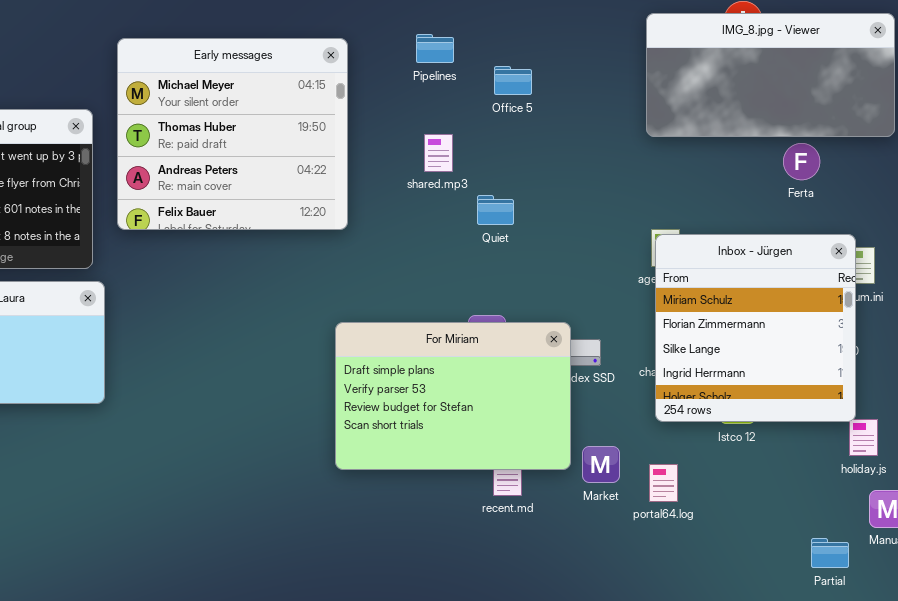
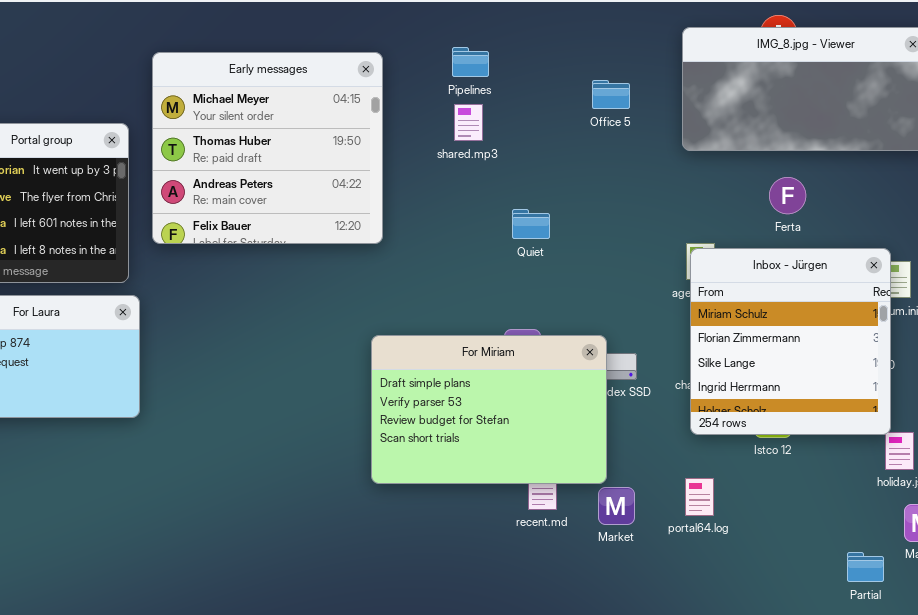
Office 5: [494,66,532,95] -> [592,80,630,109], moved
shared.mp3: [424,134,453,172] -> [454,104,483,141], moved
Ferta: [783,143,820,180] -> [769,177,806,214], moved
Market: [582,446,620,483] -> [598,487,635,525], moved

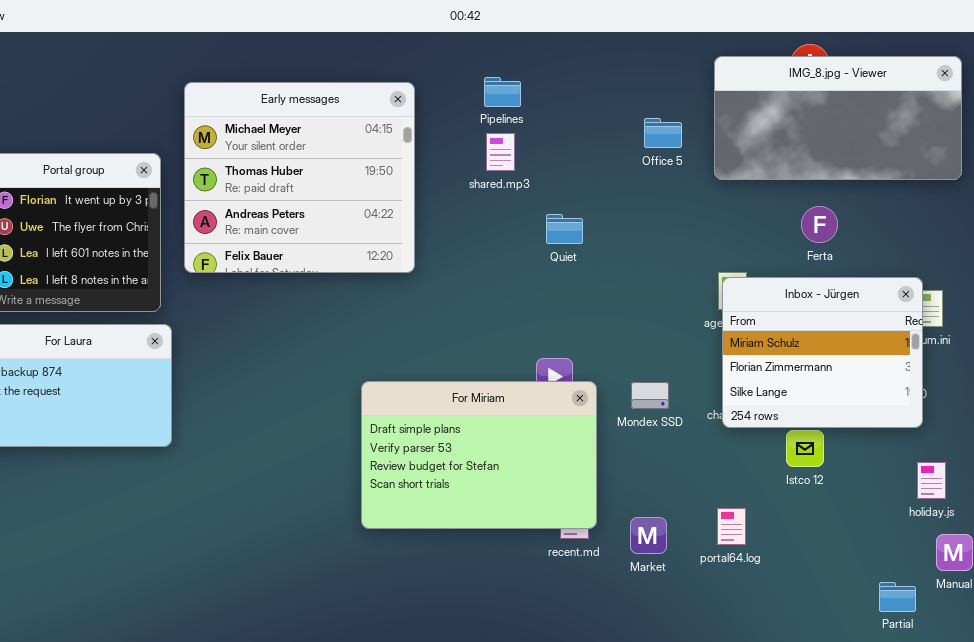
Office 5: [592,80,630,109] -> [644,118,682,148], moved
Quiet: [512,209,550,239] -> [546,214,583,244], moved
Inbox - Jürgen: [690,248,891,435] -> [722,277,923,428], resized
For Miriam: [371,335,607,484] -> [361,381,597,529], moved

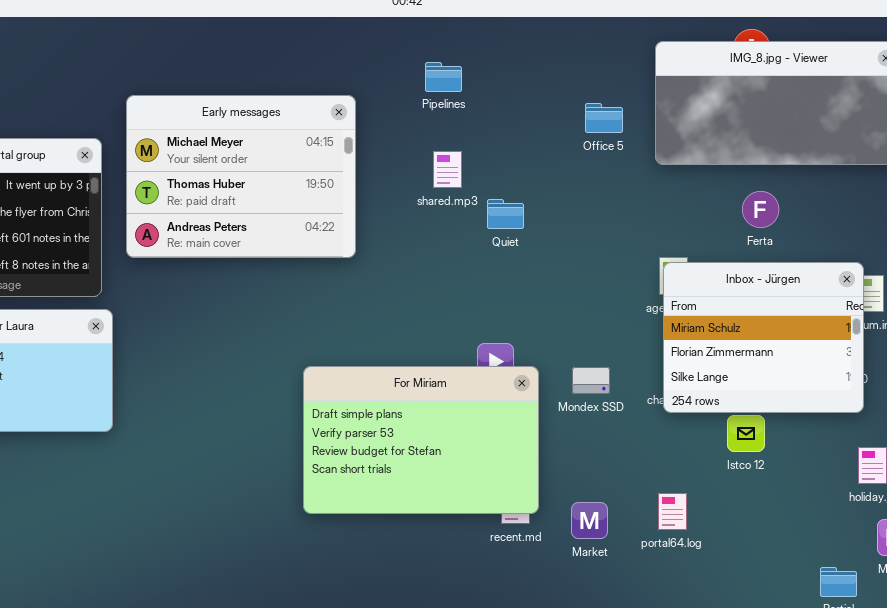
Early messages: [184,82,415,273] -> [126,95,356,258], resized
shared.mp3: [486,133,515,171] -> [433,151,462,188], moved

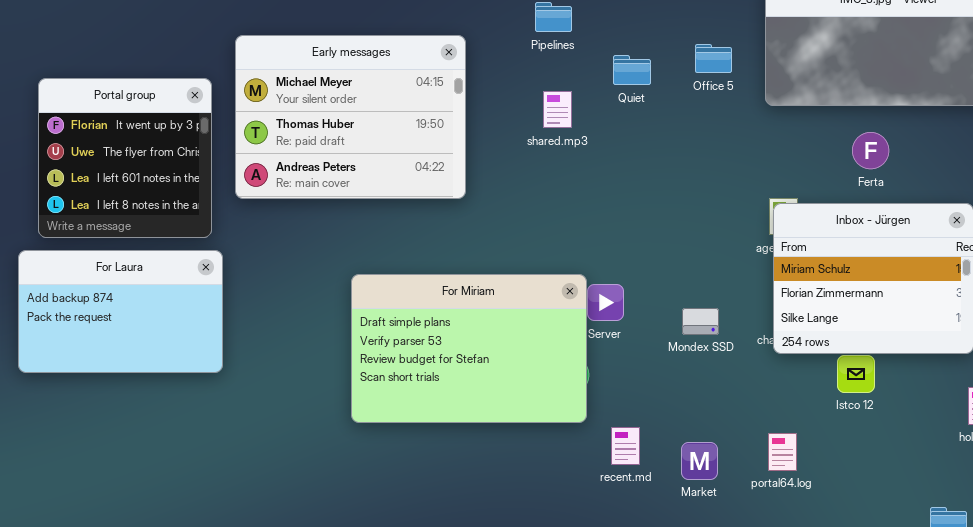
Quiet: [487,199,524,229] -> [613,55,651,85], moved
For Miriam: [303,366,539,514] -> [351,274,587,423], moved

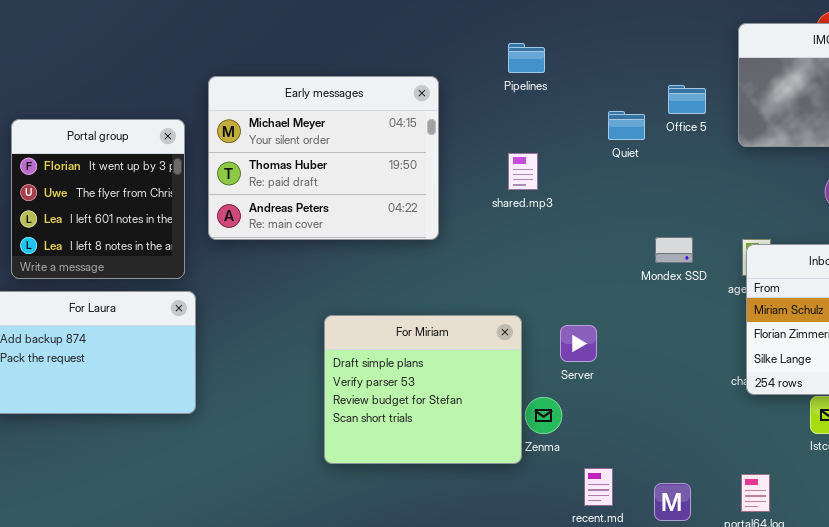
Quiet: [613,55,651,85] -> [608,111,645,140], moved
shared.mp3: [543,91,572,128] -> [508,153,538,190], moved
For Miriam: [351,274,587,423] -> [324,315,522,464], resized
Mondex SSD: [682,308,719,335] -> [655,237,693,263], moved

